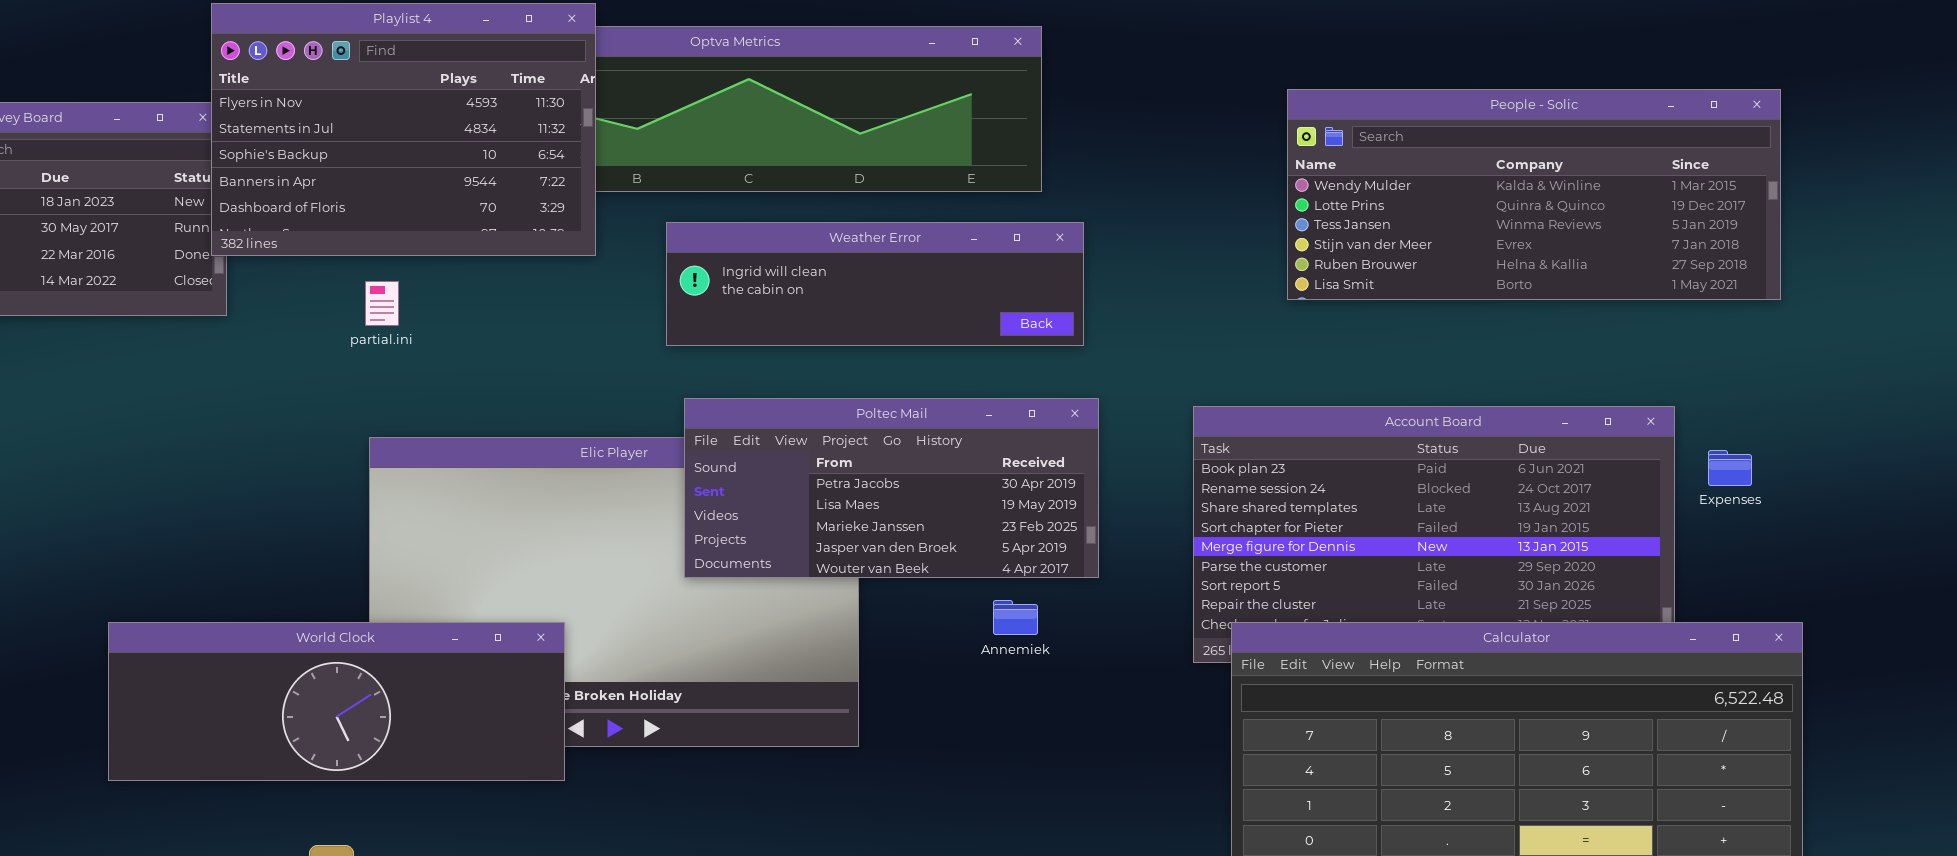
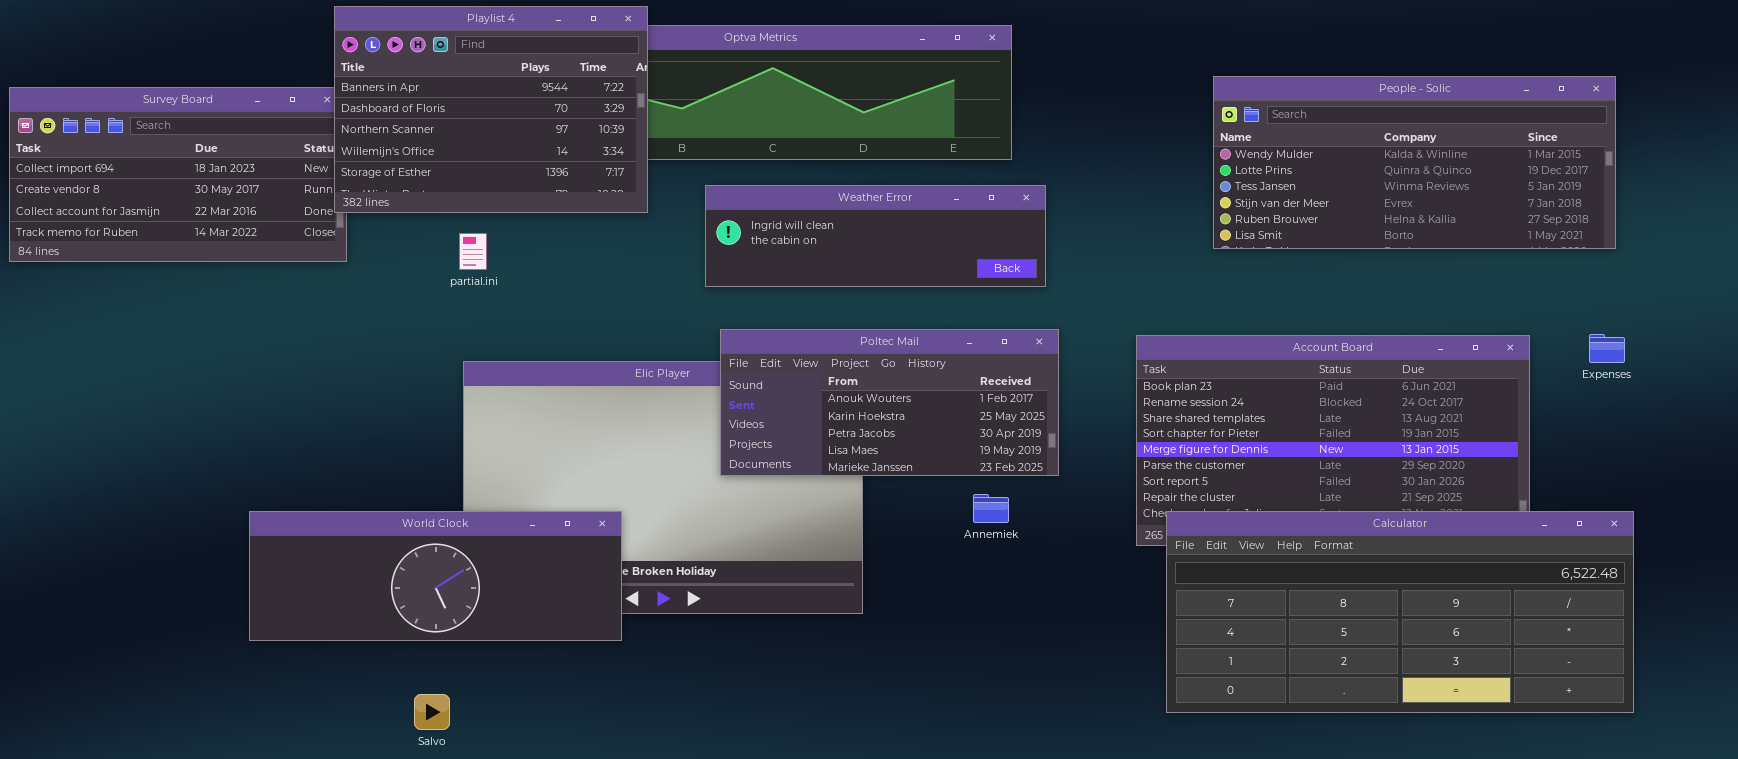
Playlist 4: [211,3,596,256] -> [334,6,648,213], scrolled down 3 rows
Poltec Mail: [684,398,1099,578] -> [720,329,1059,476], scrolled up 2 rows
Expenses: [1708,450,1752,486] -> [1589,334,1625,363], moved

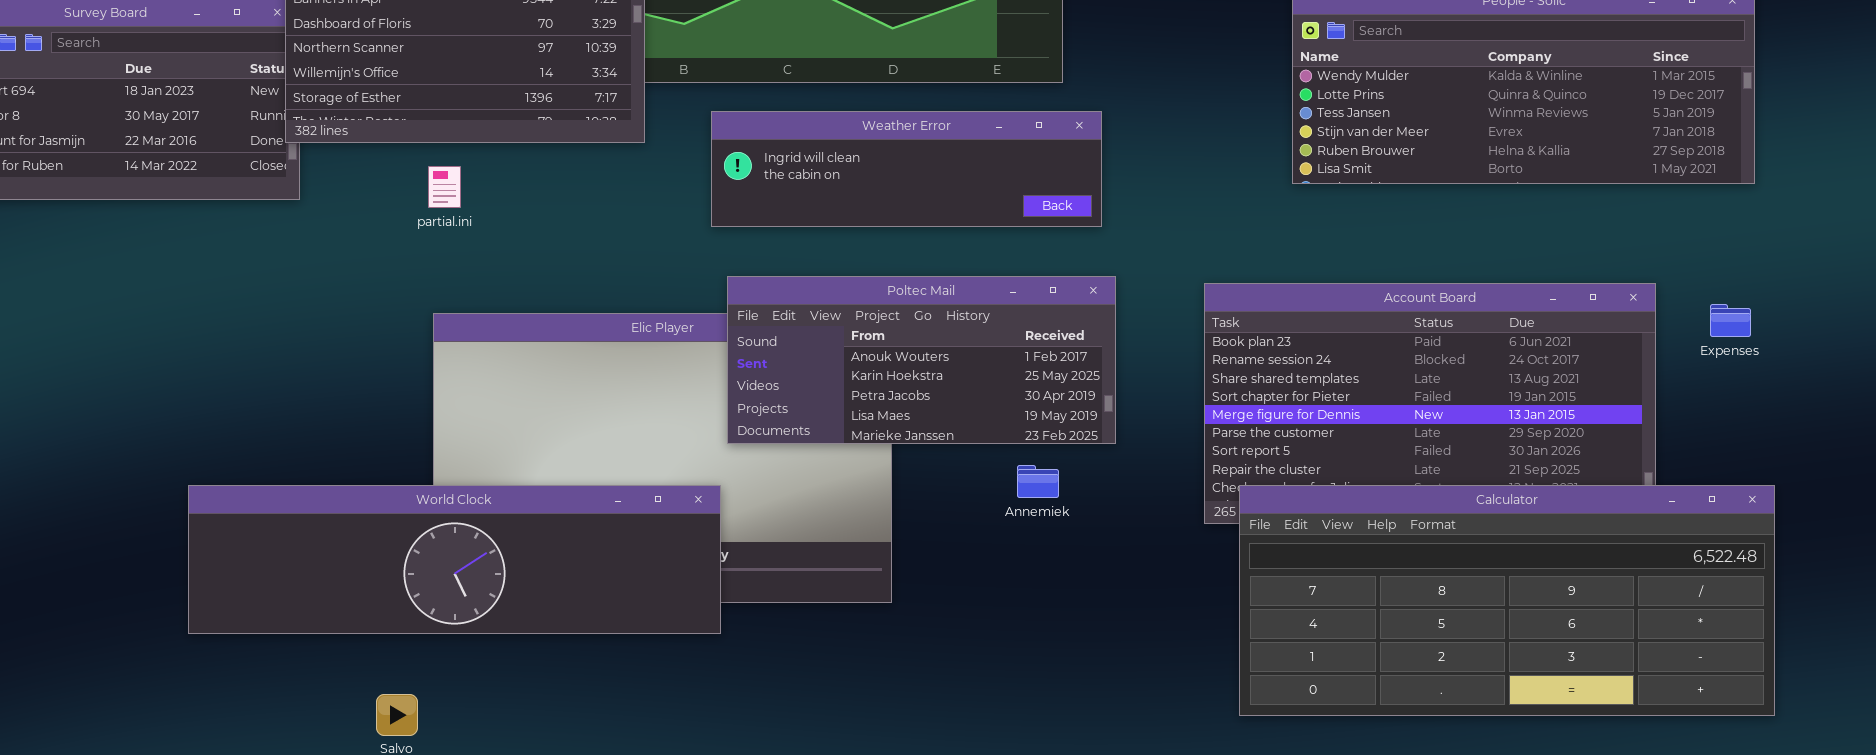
Expenses: [1589,334,1625,363] -> [1710,304,1751,337], moved
World Clock: [249,511,622,641] -> [188,485,721,634], resized

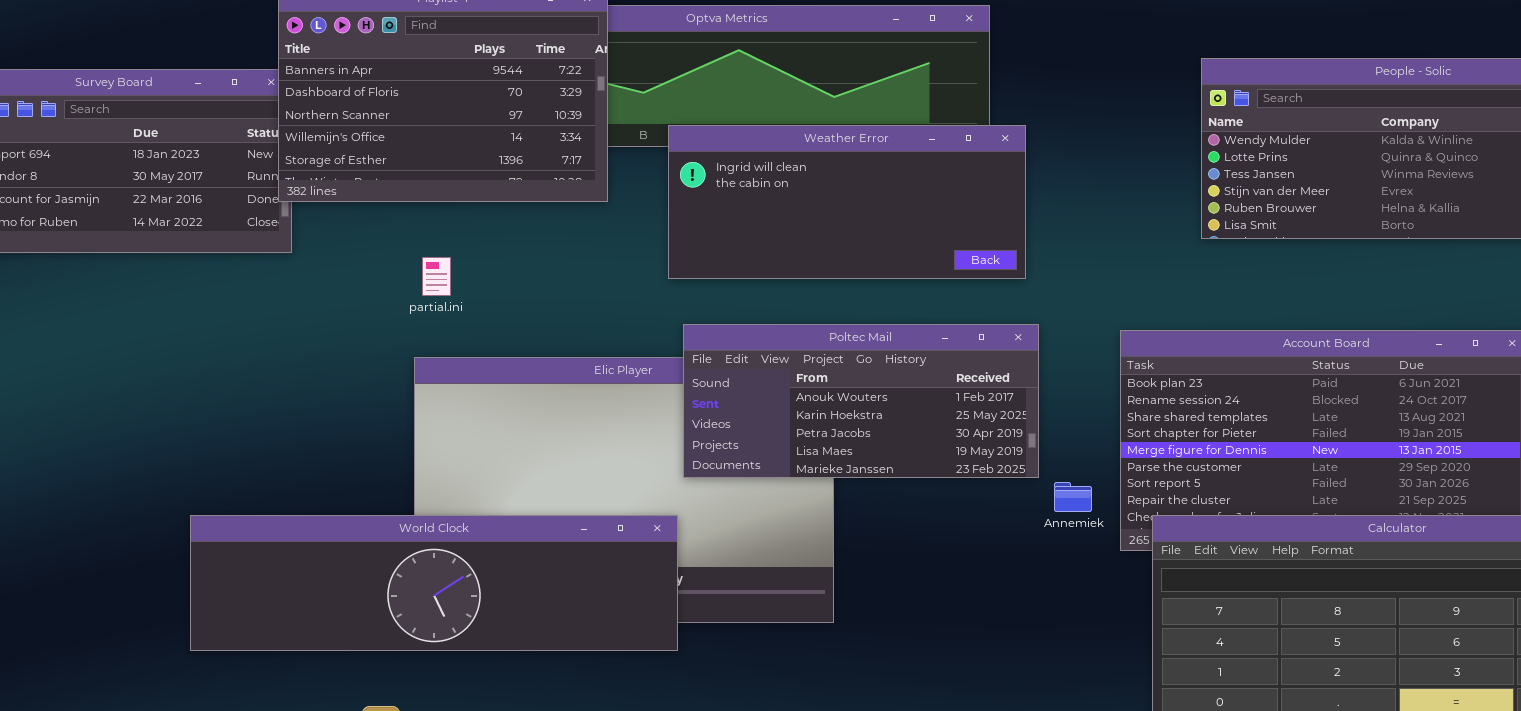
Weather Error: [711,111,1102,227] -> [668,125,1026,279], resized
partial.ini: [428,166,461,208] -> [422,257,451,296], moved
Annemiek: [1017,465,1059,498] -> [1054,482,1092,512], moved

